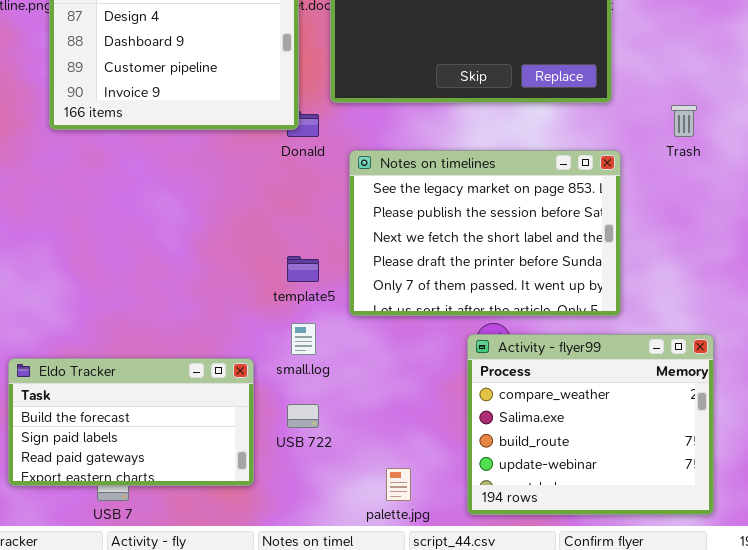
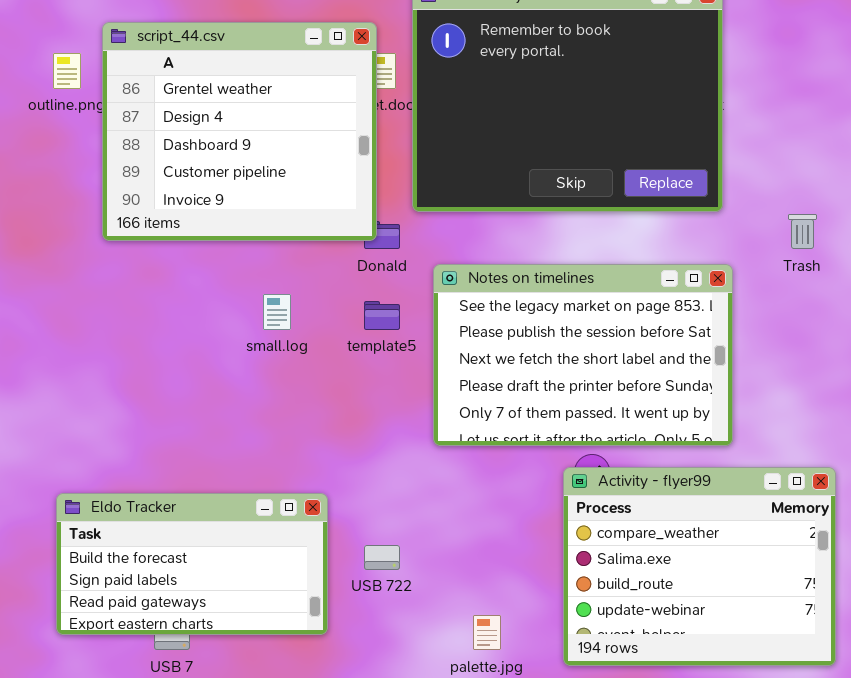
template5: [287,256,319,282] -> [364,301,400,330], moved
small.log: [291,323,316,355] -> [263,294,291,330], moved

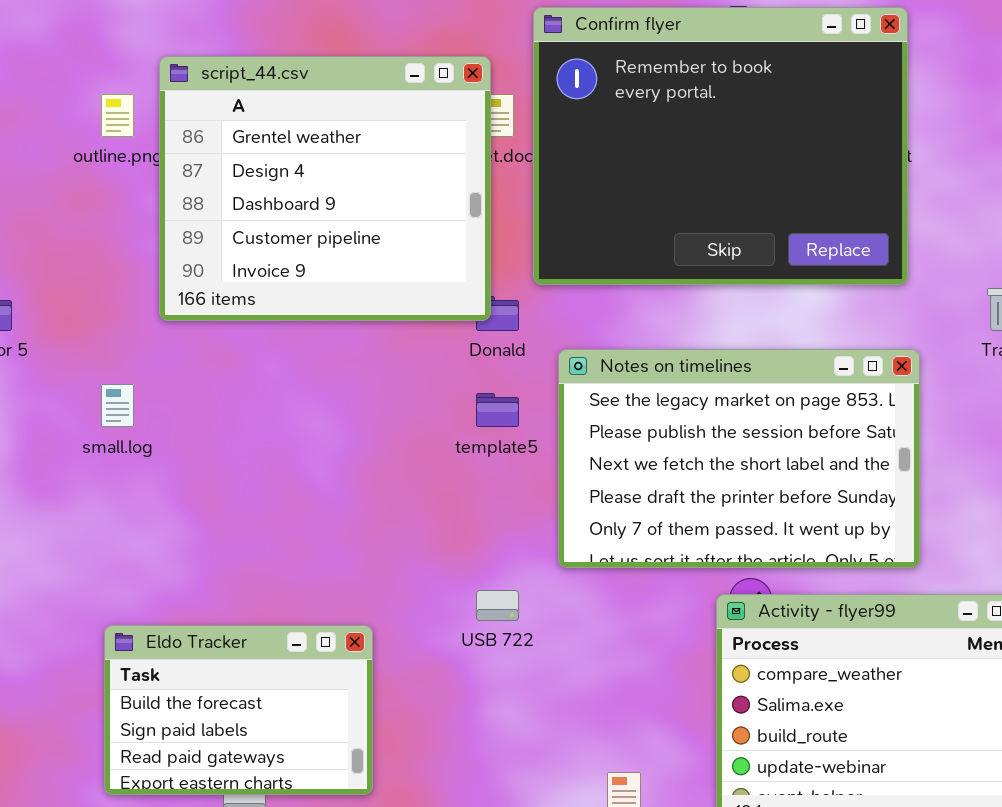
small.log: [263,294,291,330] -> [101,384,134,427], moved
Eldo Tracker: [56,493,328,635] -> [104,625,373,795], resized
USB 722: [364,545,400,570] -> [476,590,519,621], moved

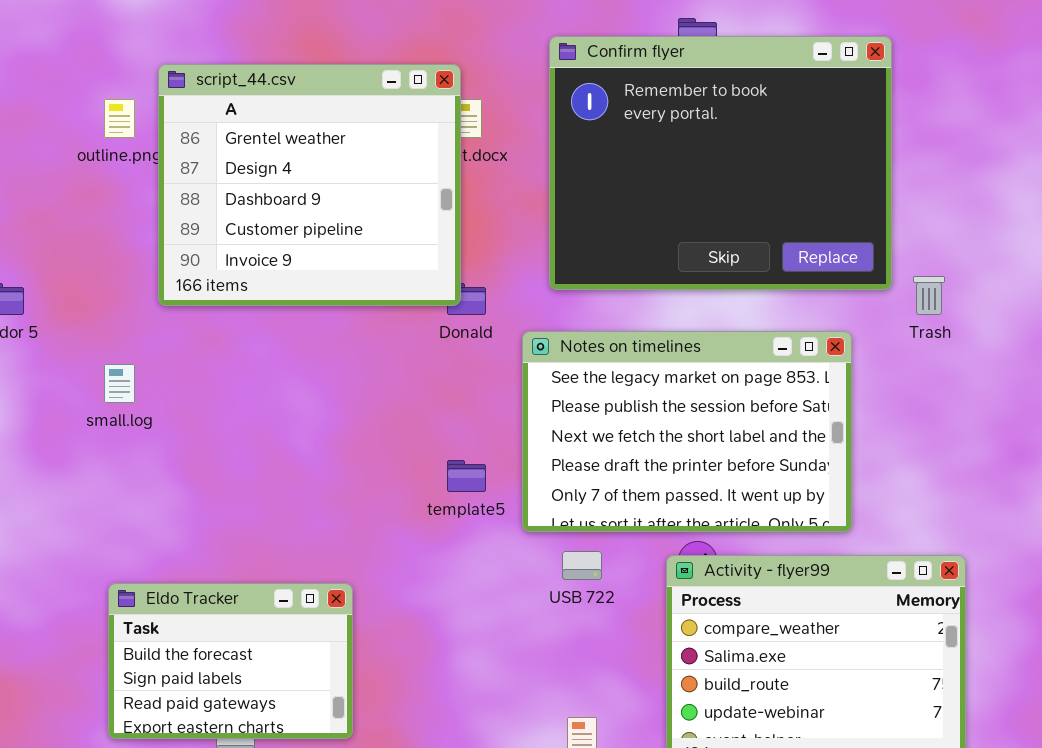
Confirm flyer: [533,7,908,285] -> [549,36,892,290], moved
template5: [476,393,519,427] -> [447,460,486,492], moved
USB 722: [476,590,519,621] -> [562,551,602,580], moved

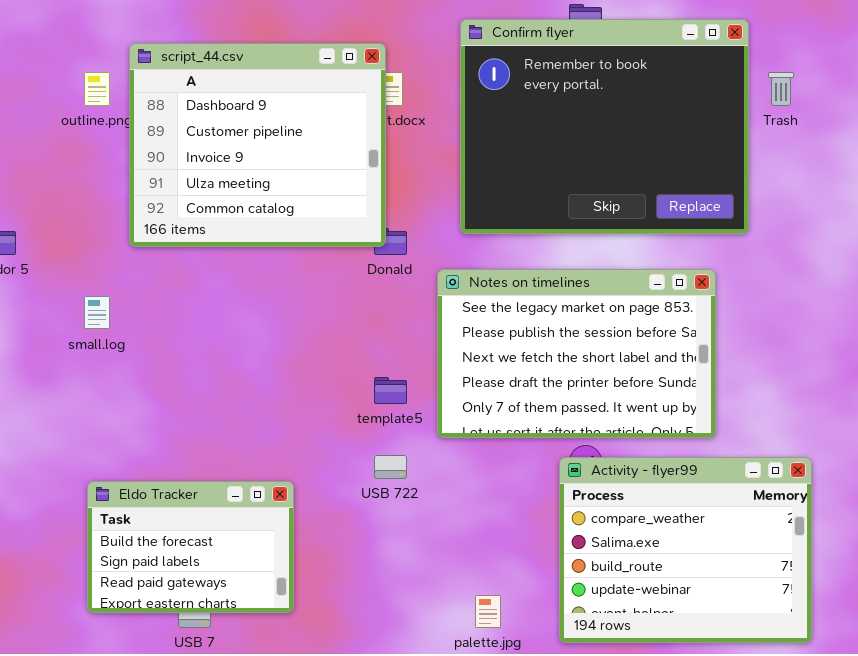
script_44.csv: [158,64,461,306] -> [129,43,386,247], scrolled down 2 rows
Trash: [913,276,945,315] -> [768,72,794,106], moved
USB 722: [562,551,602,580] -> [374,455,407,479], moved

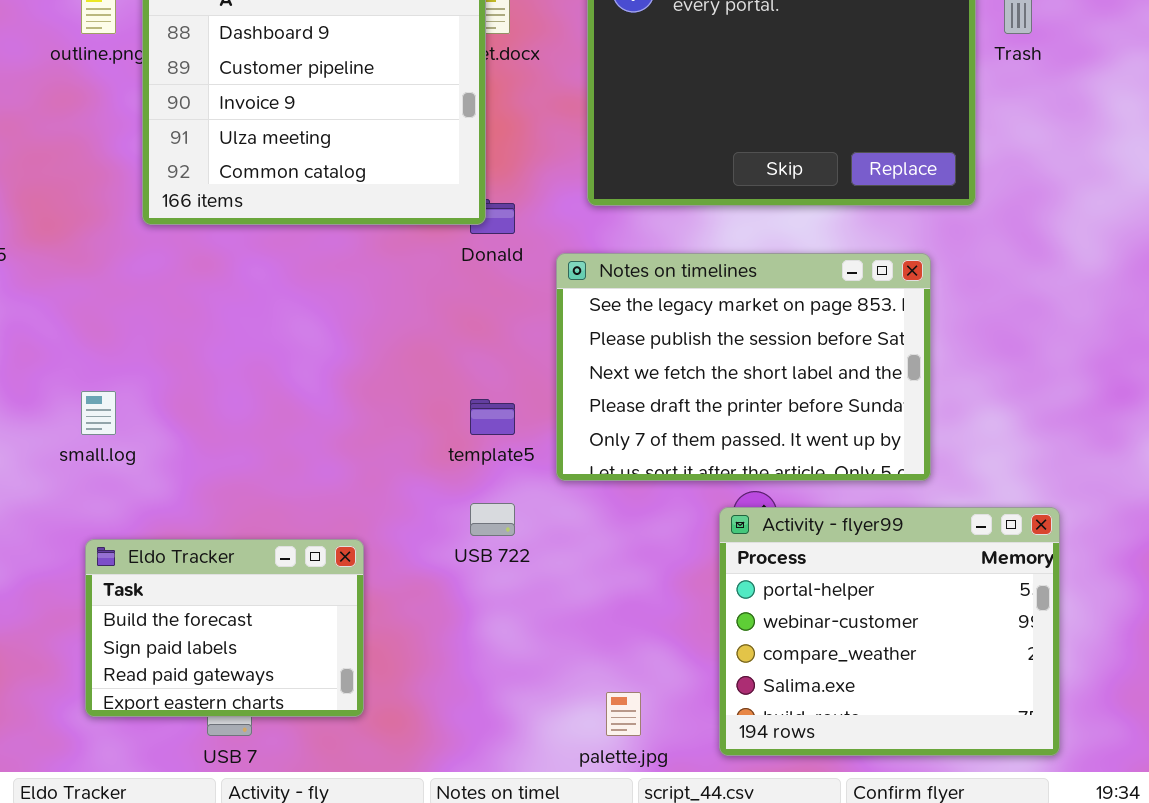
small.log: [84,296,110,329] -> [81,391,116,435], moved
Activity - flyer99: [559,457,812,643] -> [719,507,1060,756], scrolled up 2 rows

